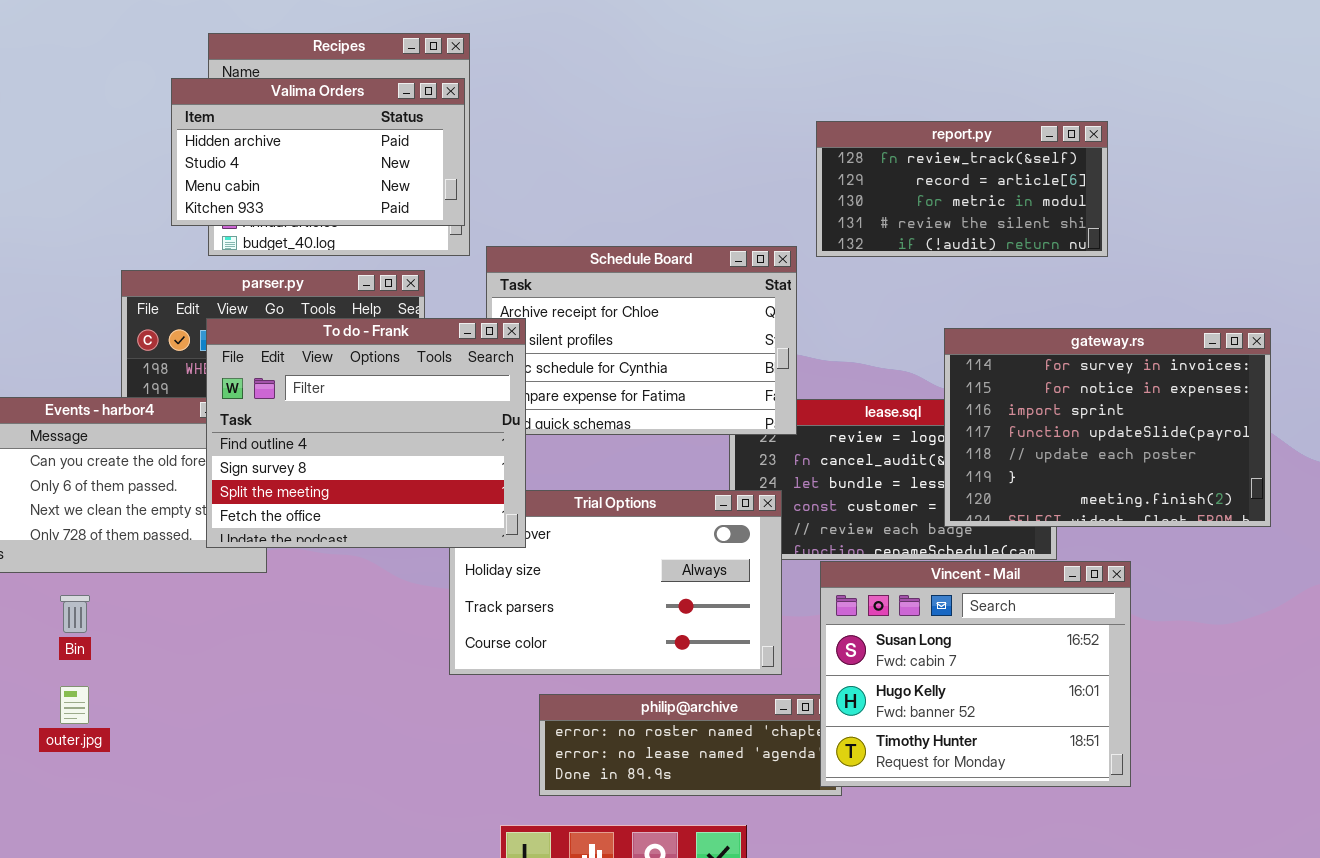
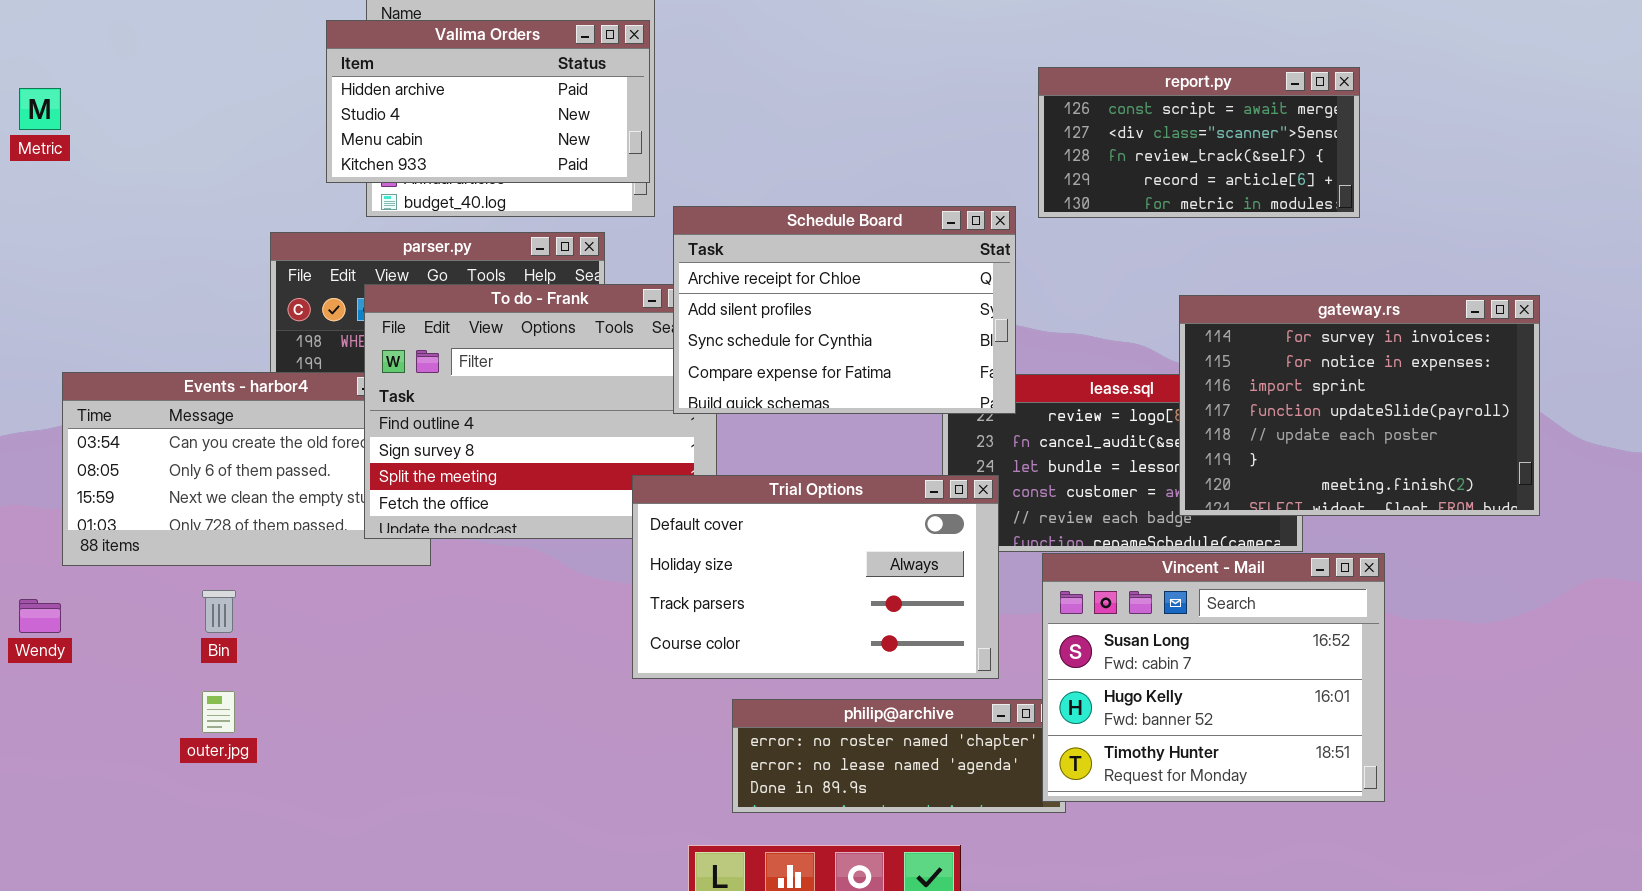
report.py: [816,121,1108,257] -> [1038,67,1360,218], scrolled up 2 rows
Schedule Board: [486,246,797,435] -> [673,206,1016,414], raised
Trial Options: [449,490,782,675] -> [632,475,999,679], raised

